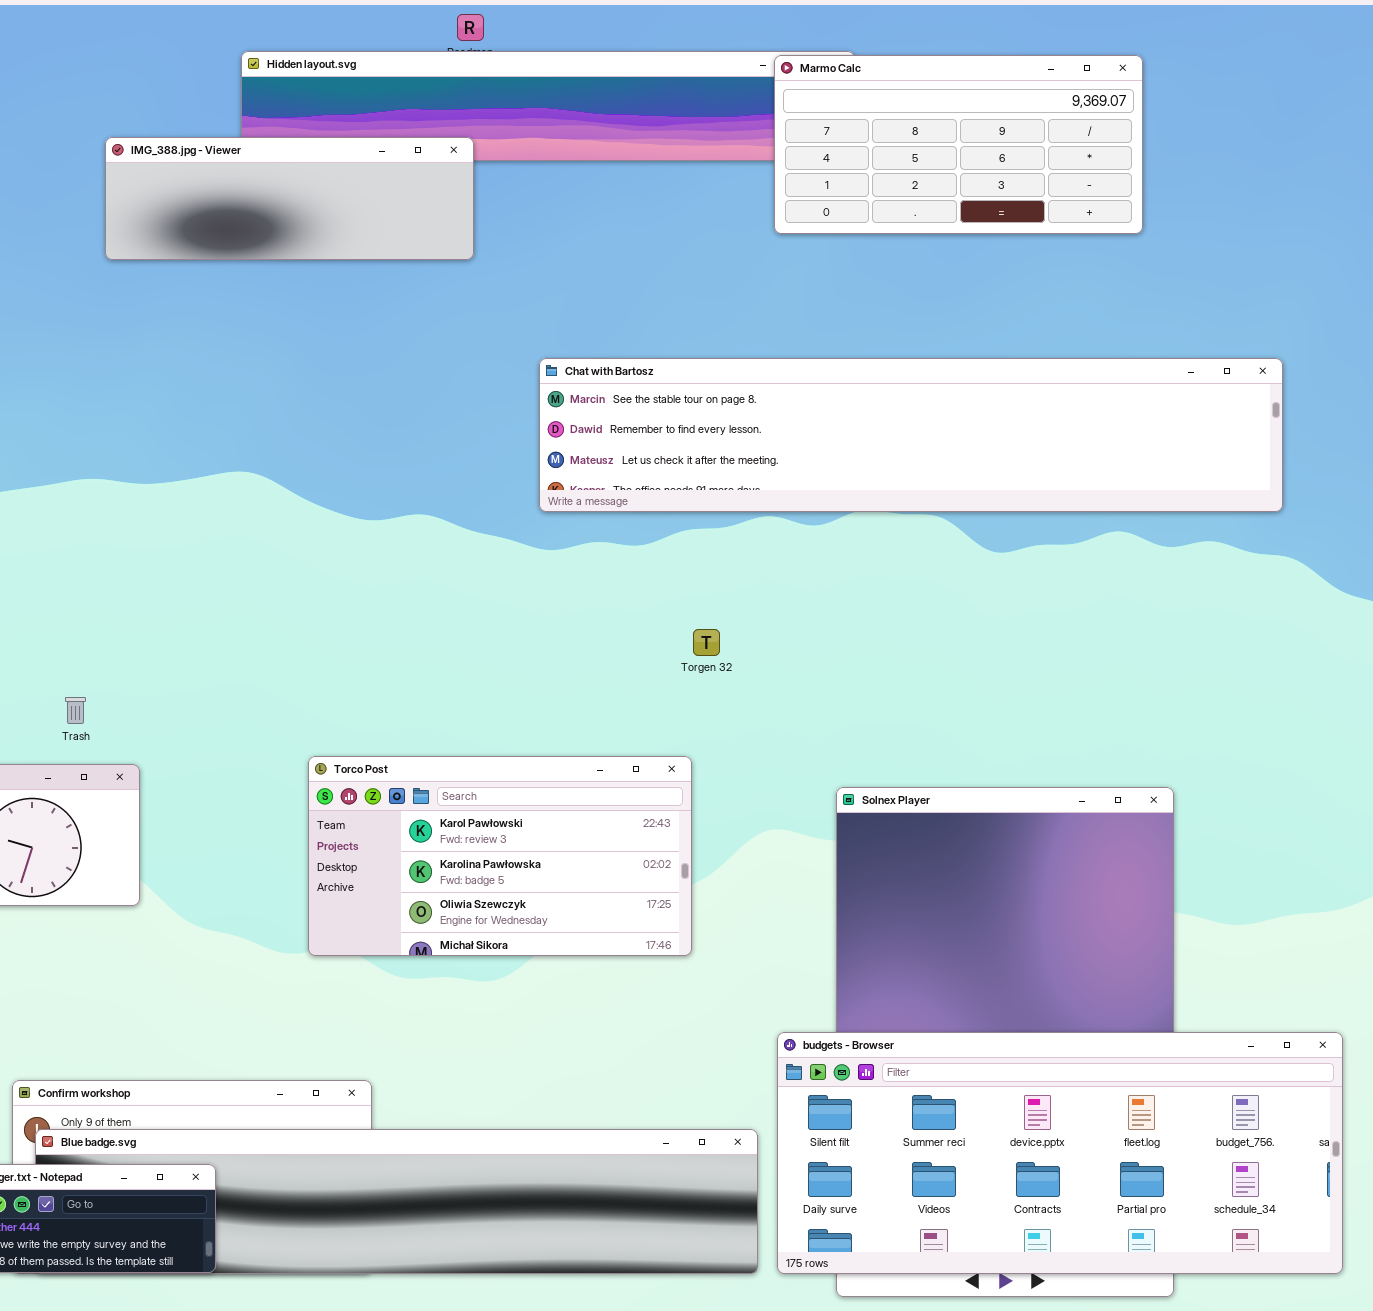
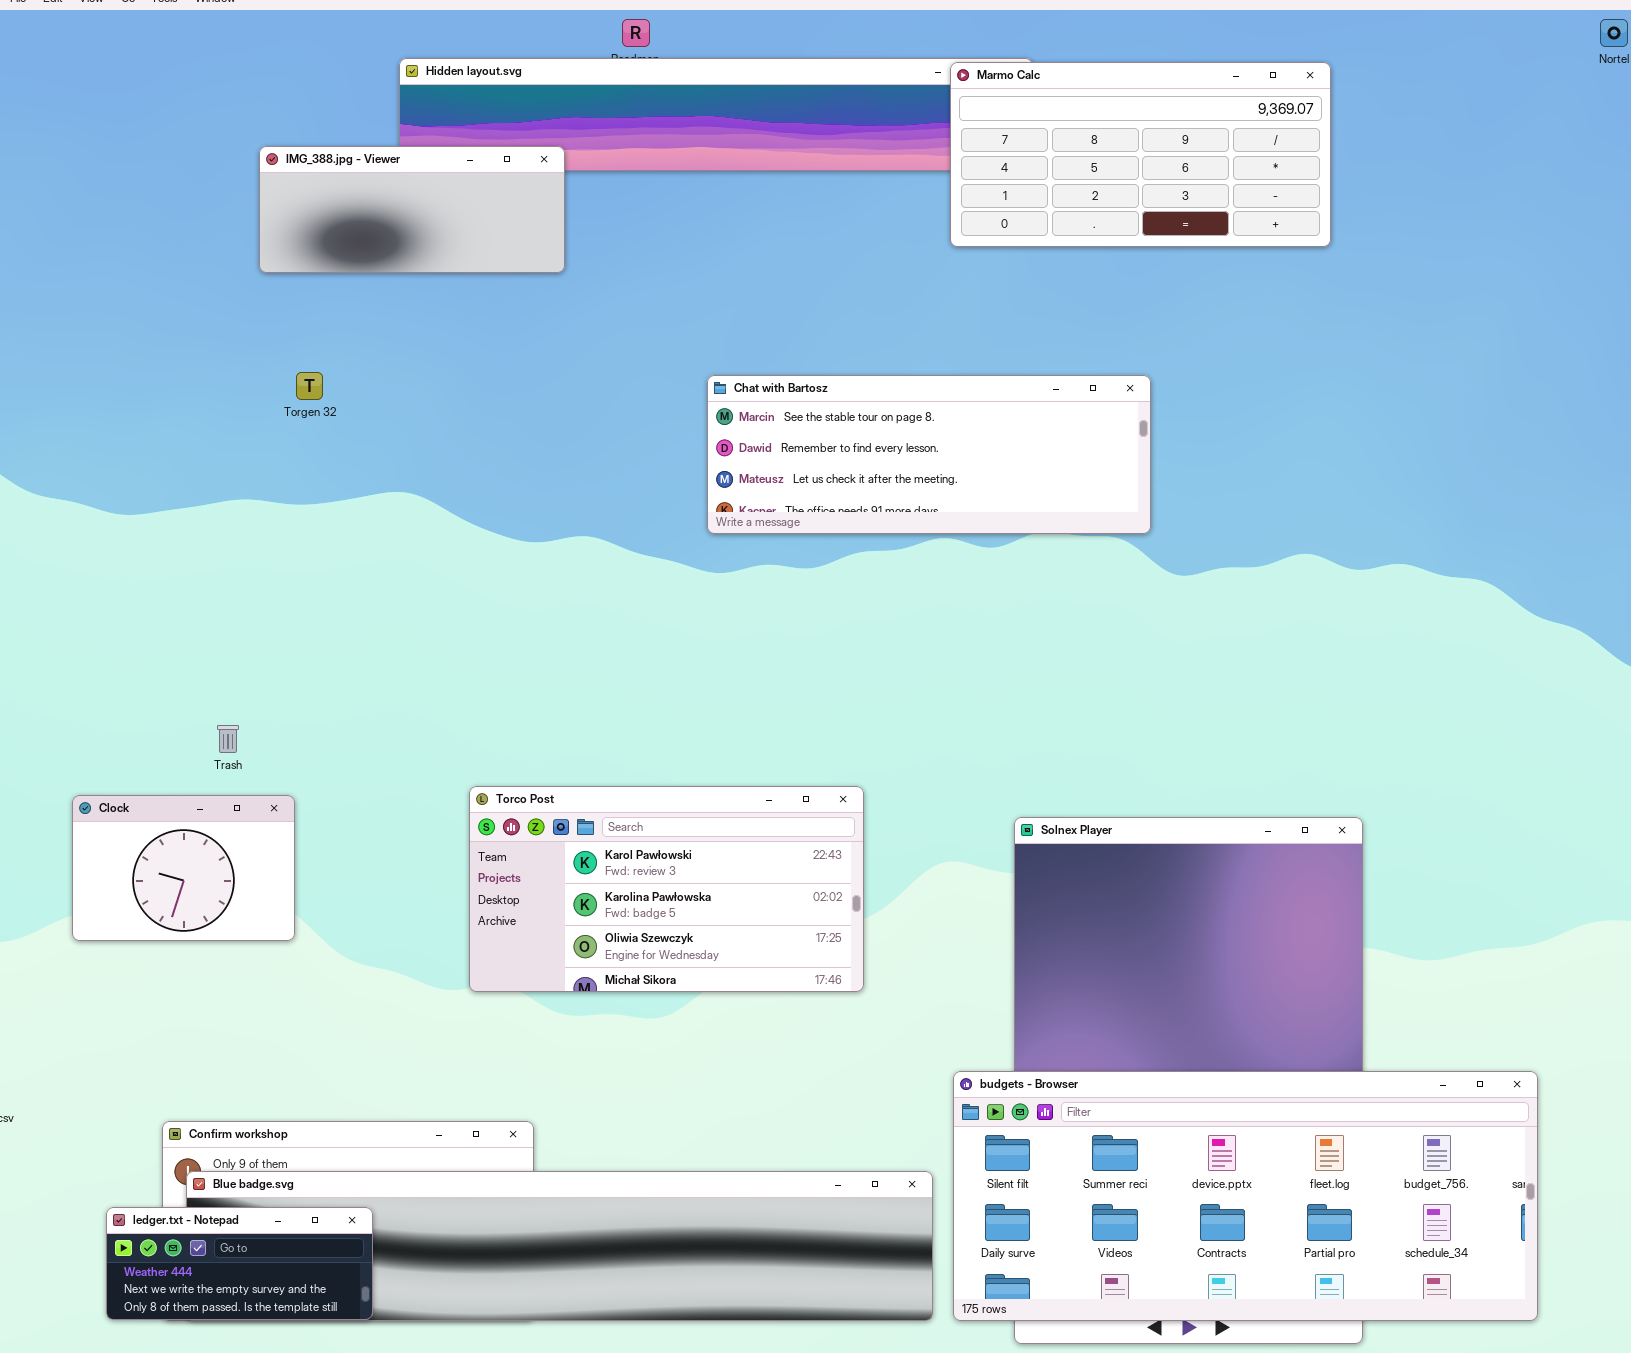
IMG_388.jpg - Viewer: [105,137,474,260] -> [259,146,565,273], resized
Chat with Bartosz: [539,358,1283,512] -> [707,375,1151,534], resized
Torgen 32: [693,629,720,656] -> [296,372,323,400], moved

